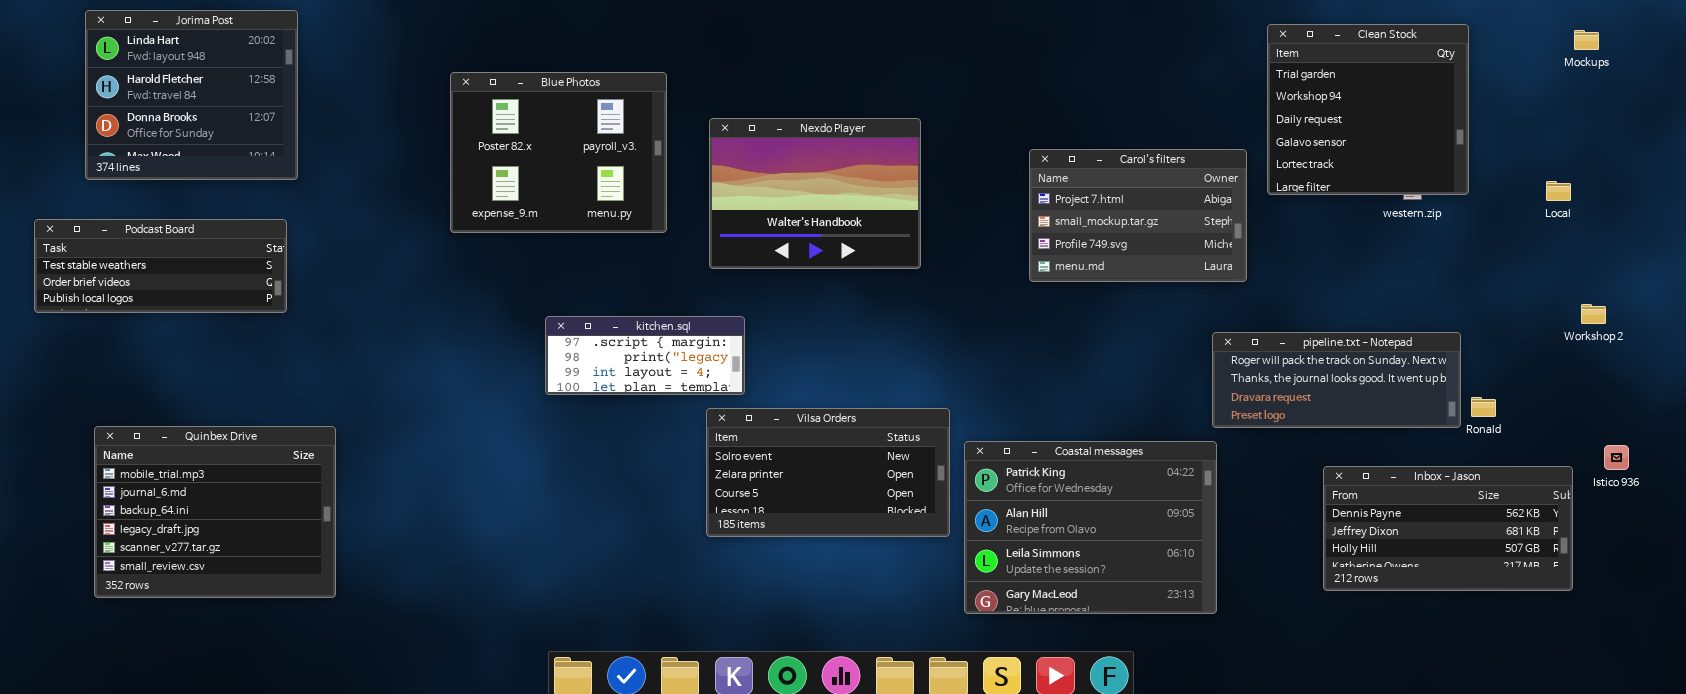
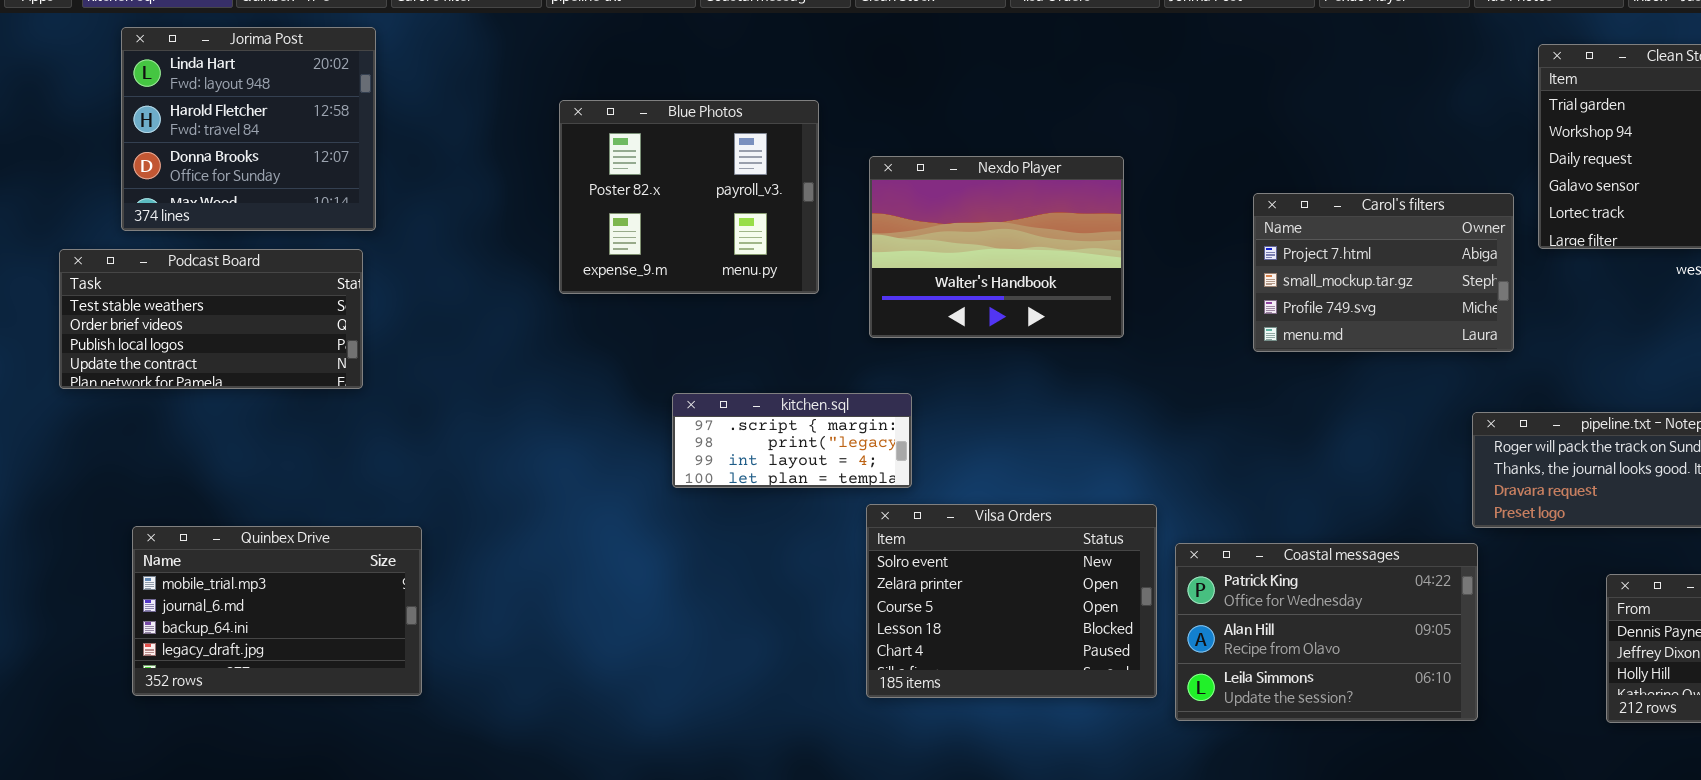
Podcast Board: [34,219,287,313] -> [59,249,363,389], resized
Vilsa Orders: [706,408,950,537] -> [866,504,1157,698], resized
Quinbex Drive: [94,426,336,598] -> [132,526,422,696], resized
Coastal messages: [964,441,1217,614] -> [1175,543,1478,721], resized

